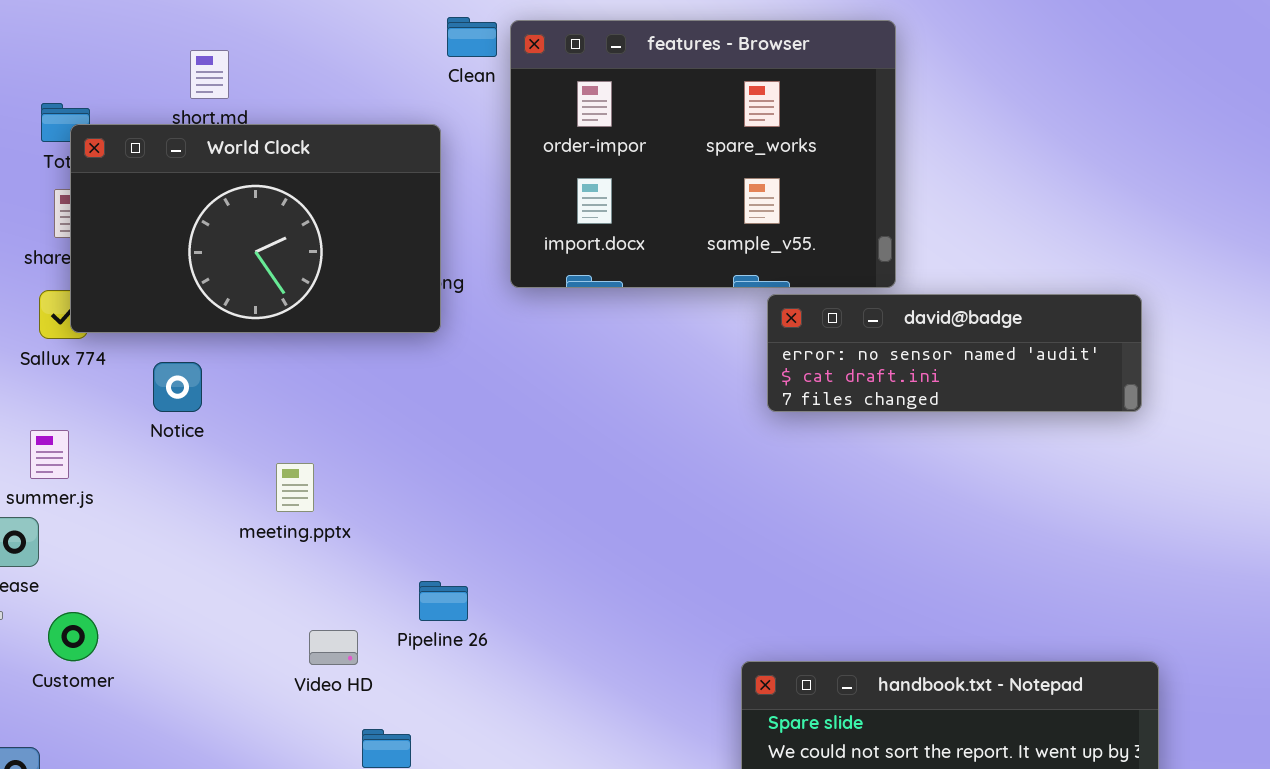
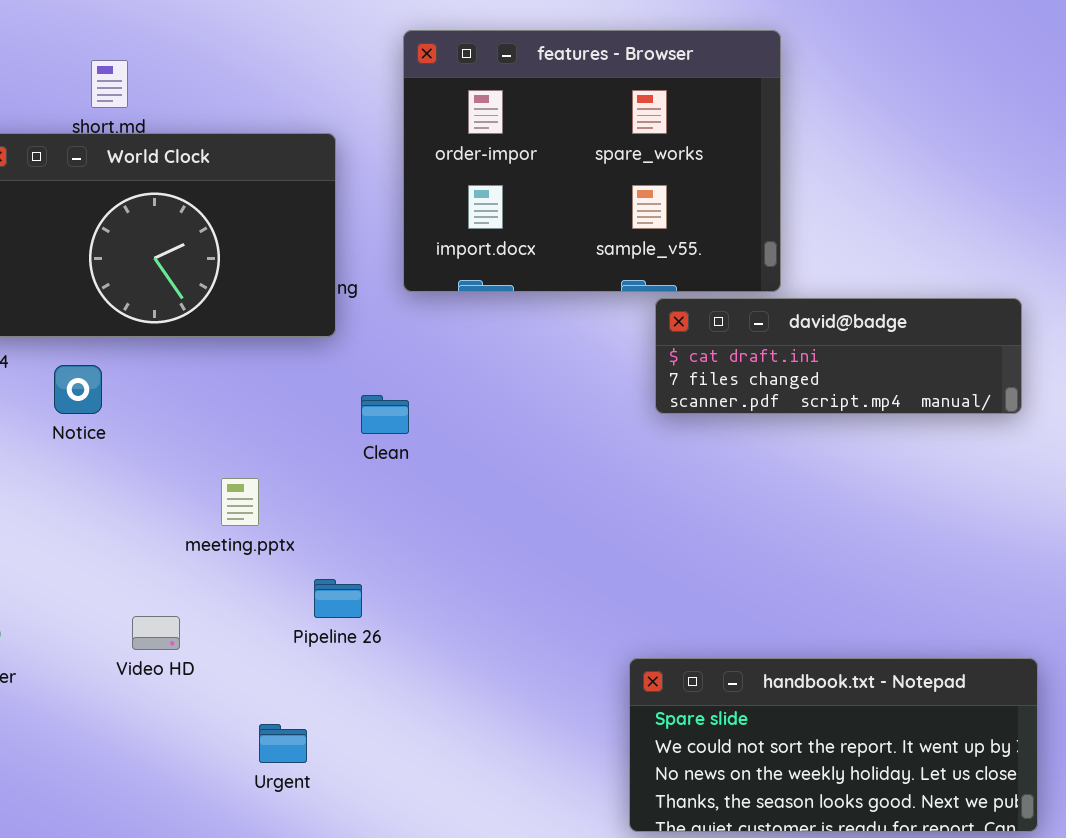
Clean: [447,17,497,57] -> [361,395,409,434], moved
david@badge: [767,294,1142,412] -> [655,298,1022,414], scrolled down 1 row
meeting.pptx: [276,463,314,512] -> [221,478,259,526], moved
Video HD: [309,630,358,665] -> [132,616,180,650], moved

